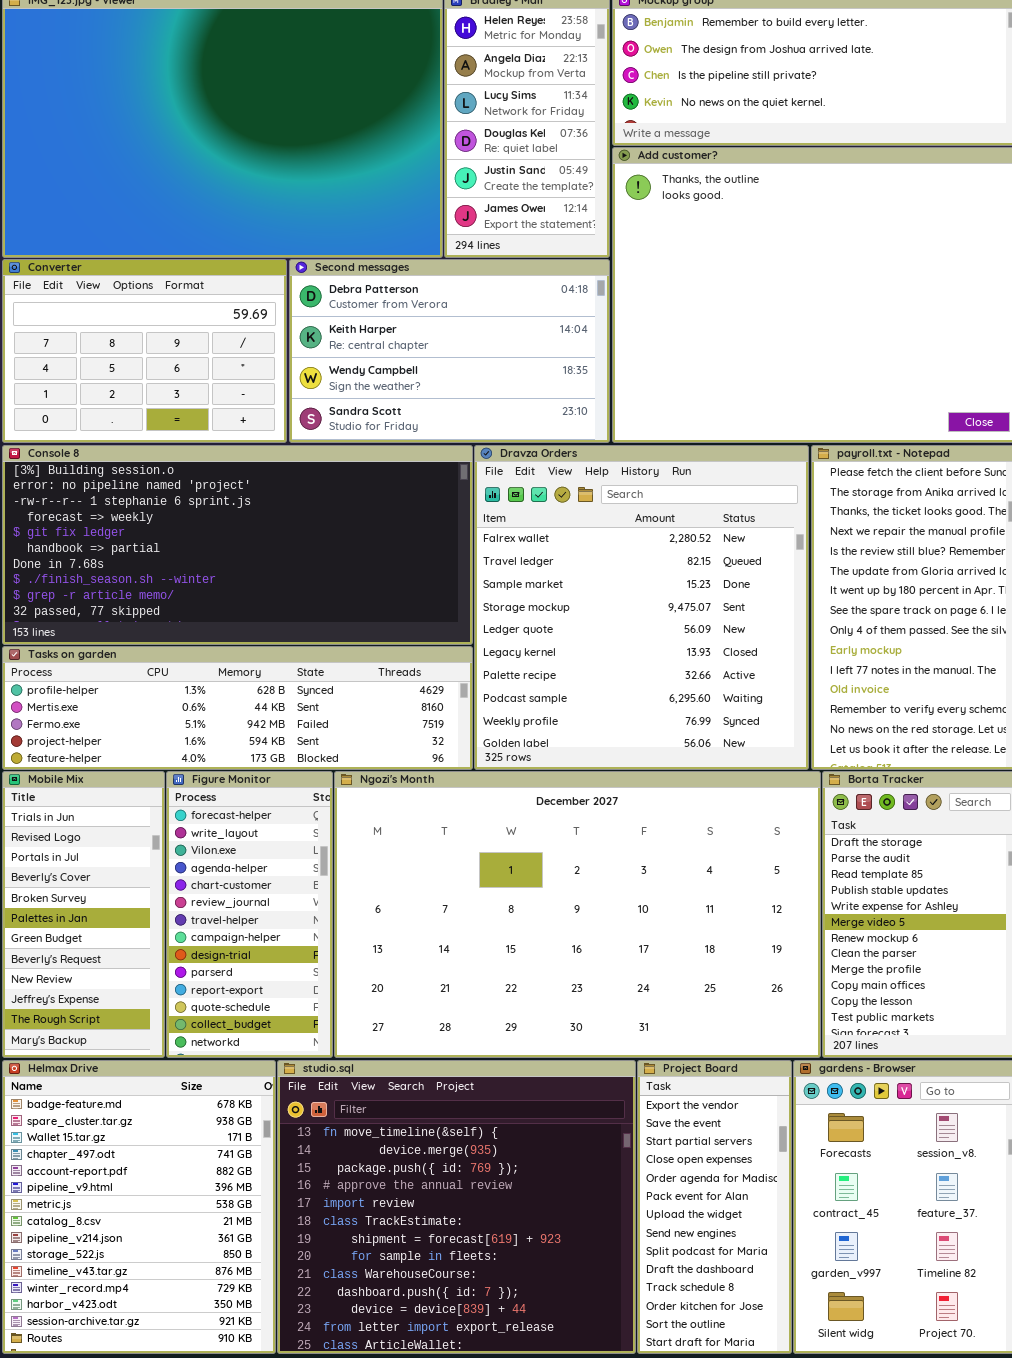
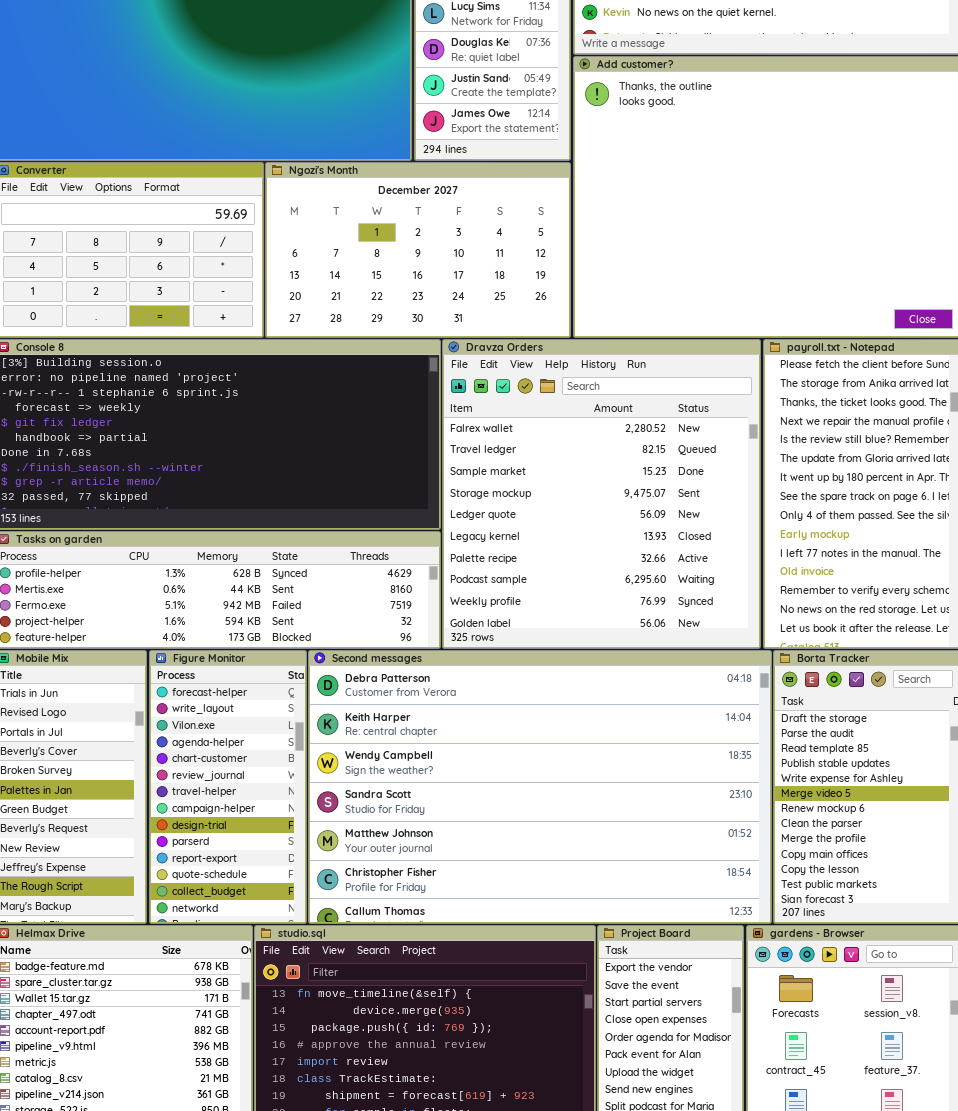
Second messages: [289,259,610,443] -> [308,650,772,924], moved, resized
Ngozi's Month: [334,771,821,1058] -> [265,162,571,338], moved, resized

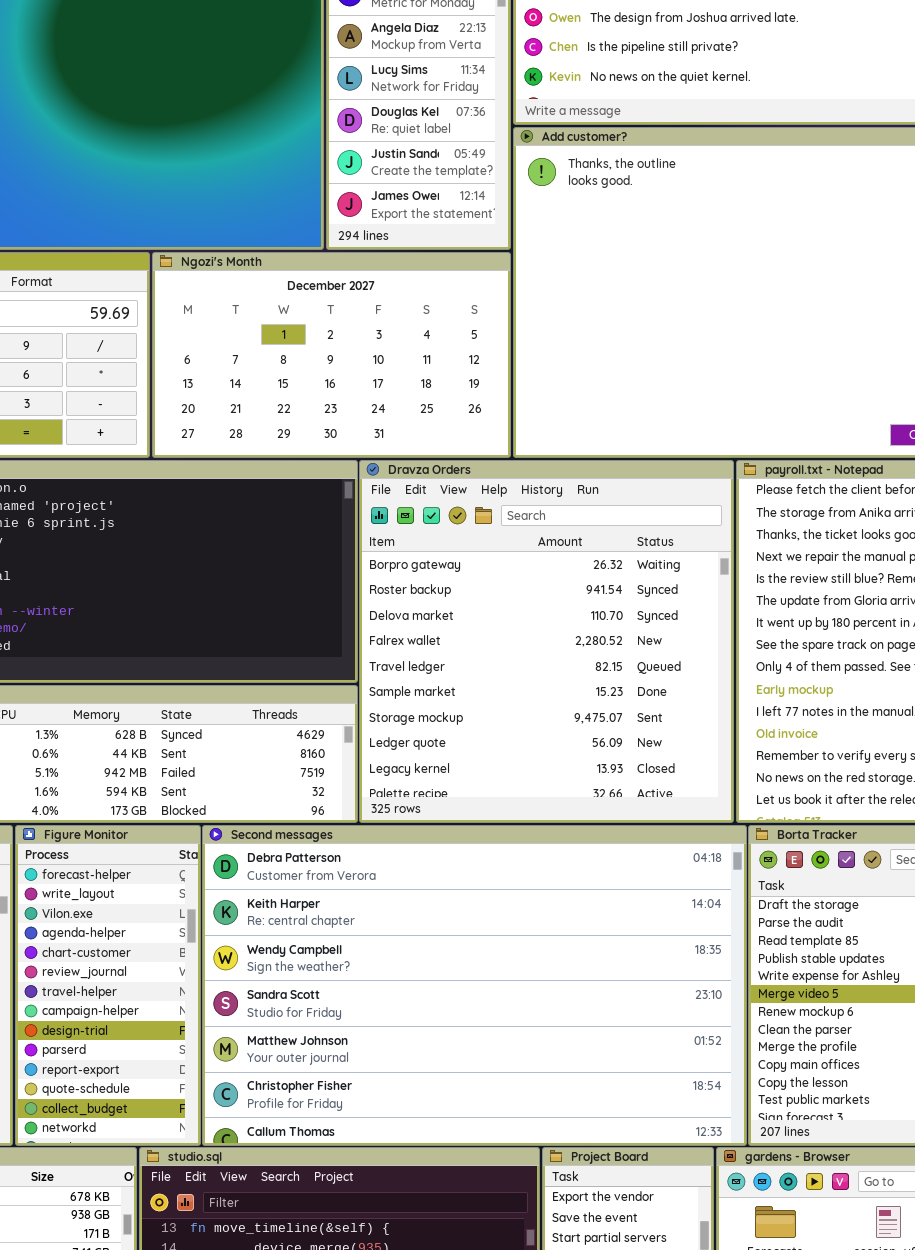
Dravza Orders: [442,339,761,649] -> [359,460,734,823], scrolled up 3 rows

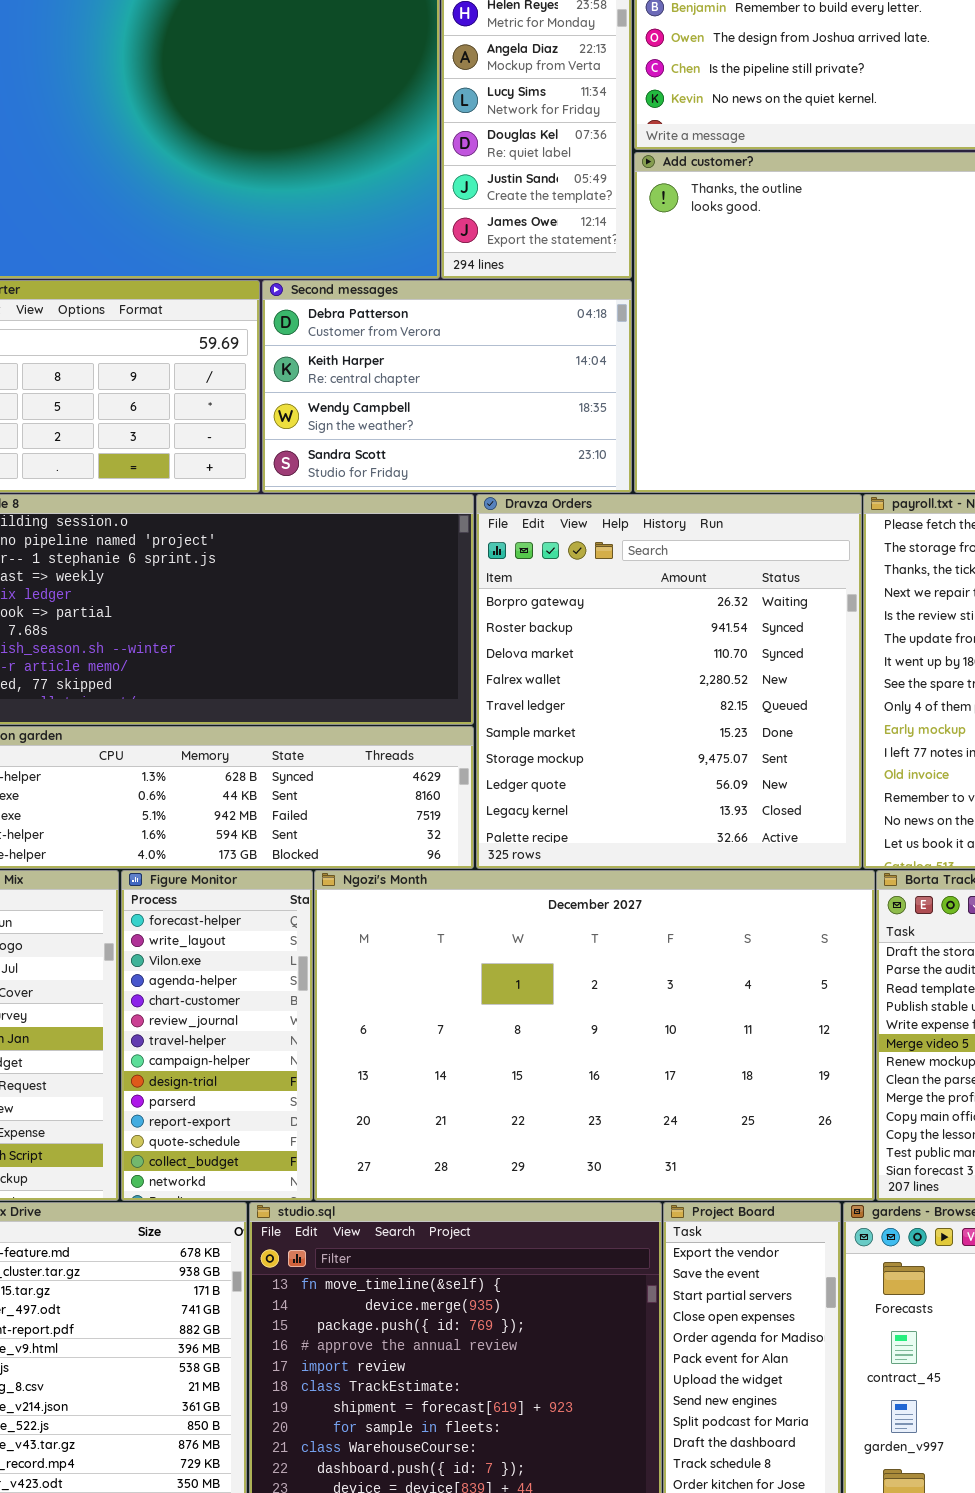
Ngozi's Month: [152,252,511,458] -> [314,870,875,1201], moved, resized
Second messages: [202,825,747,1146] -> [262,280,632,493], moved, resized

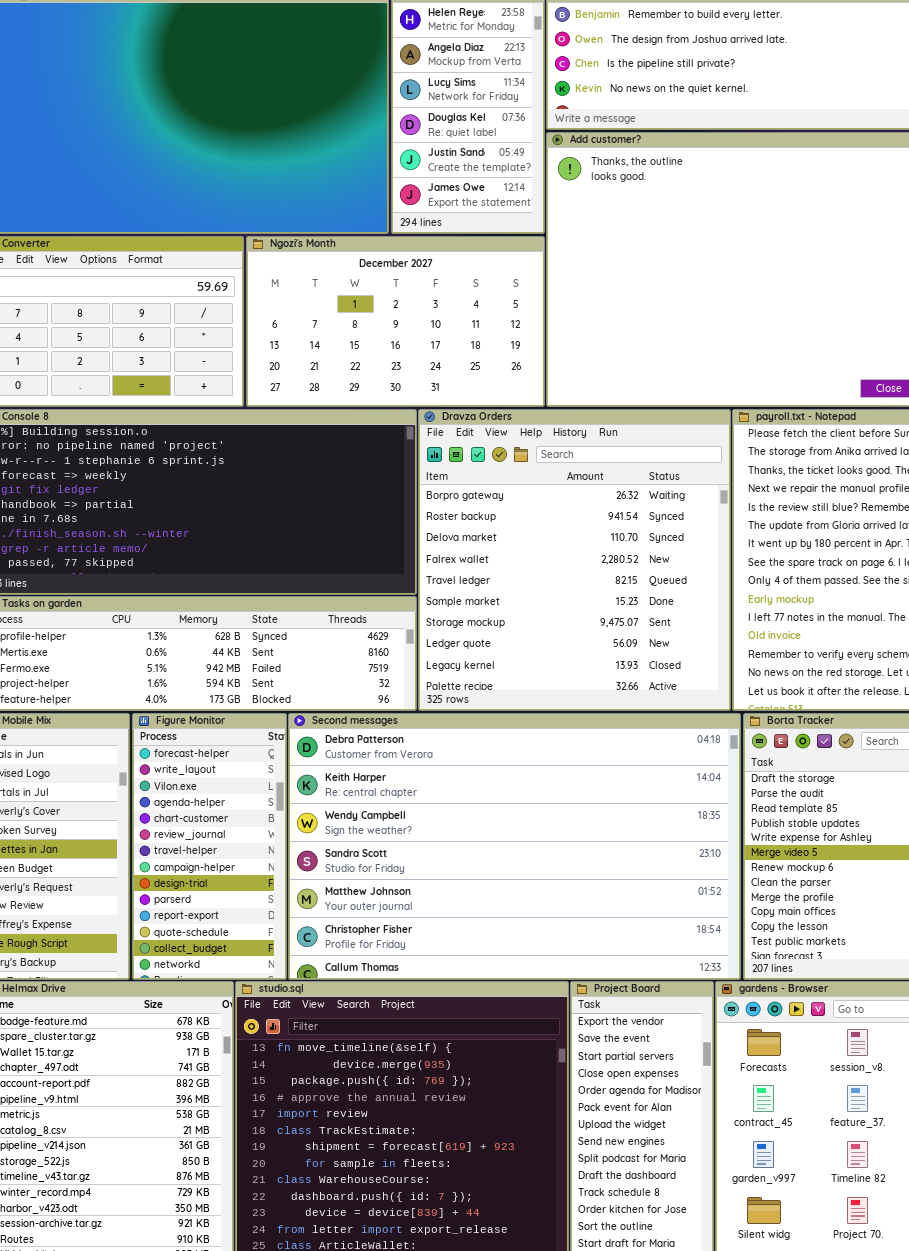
Second messages: [262,280,632,493] -> [288,713,741,980], moved, resized
Ngozi's Month: [314,870,875,1201] -> [246,236,545,407], moved, resized

